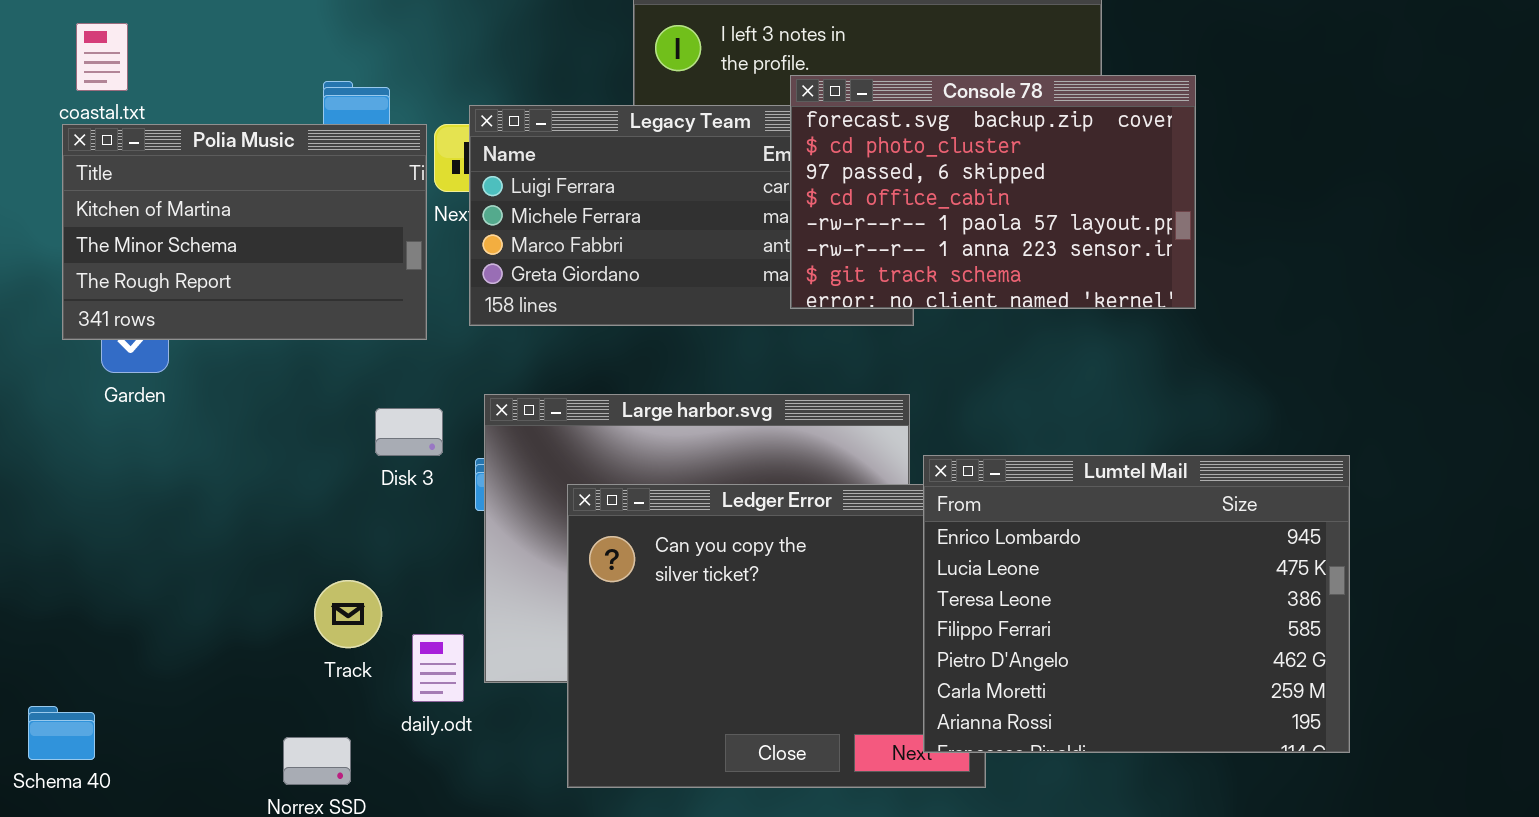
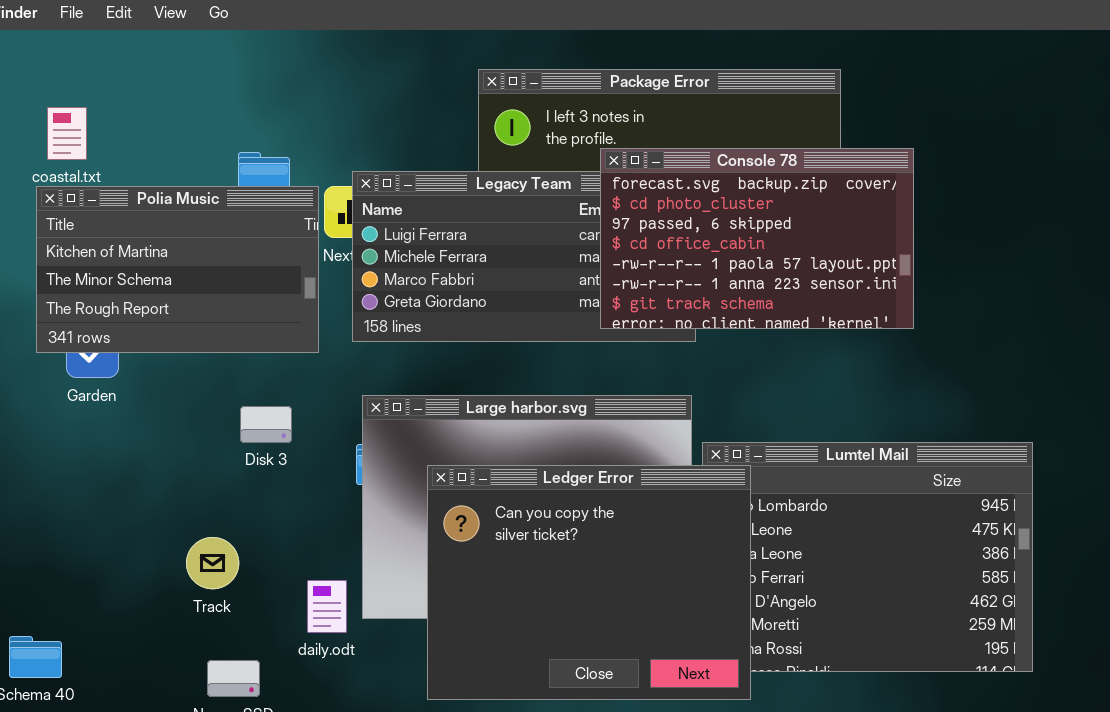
Disk 3: [375,408,443,456] -> [240,406,292,443], moved
Ledger Error: [567,484,986,788] -> [427,465,751,700], raised
Track: [314,580,382,648] -> [186,537,239,589], moved

